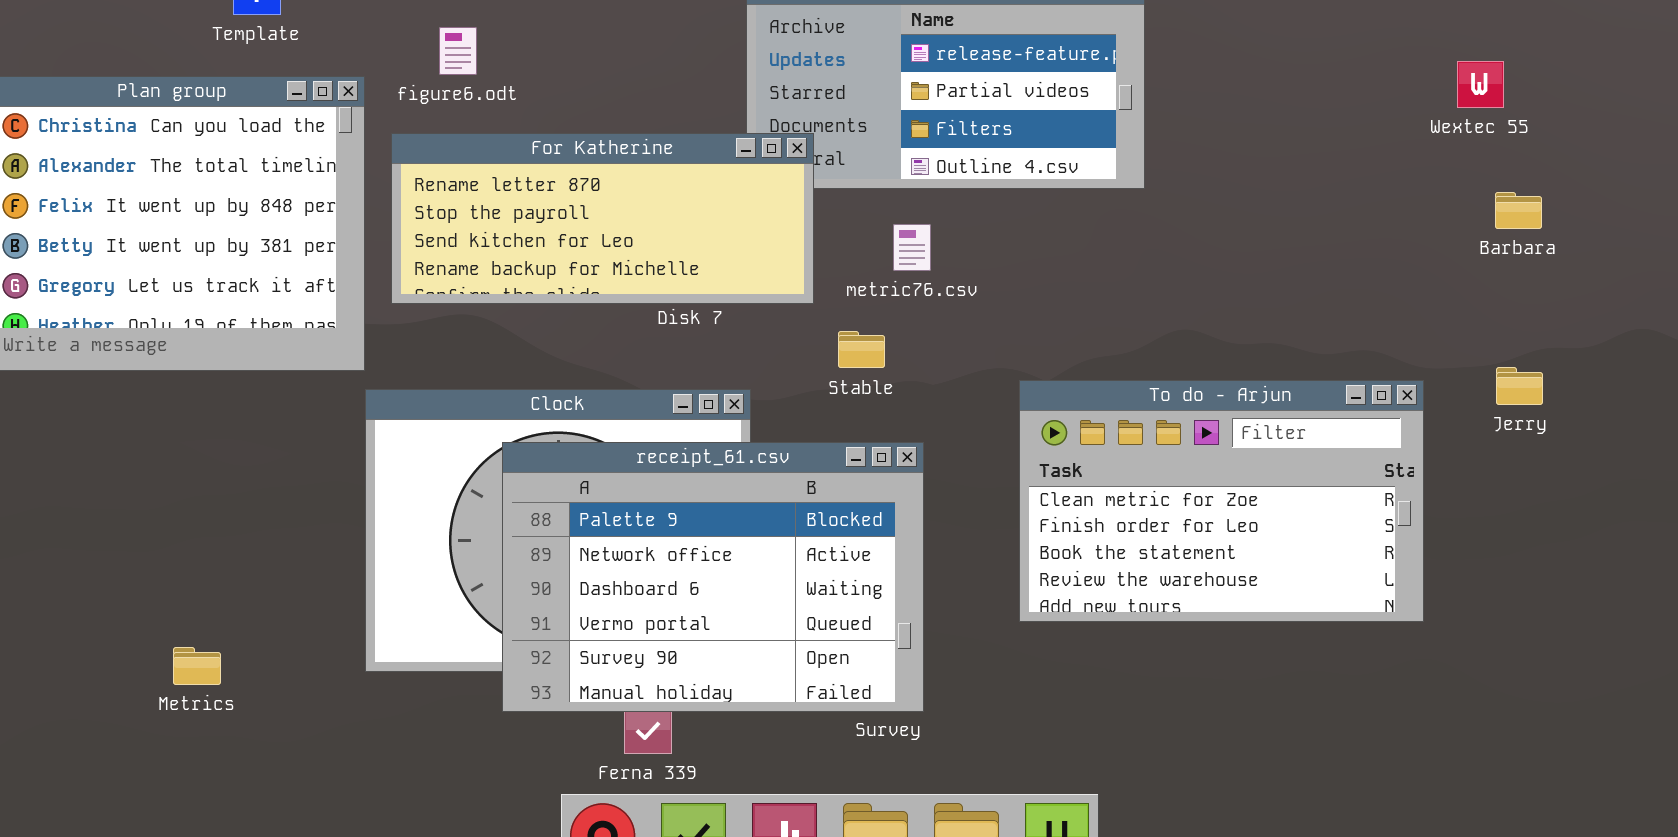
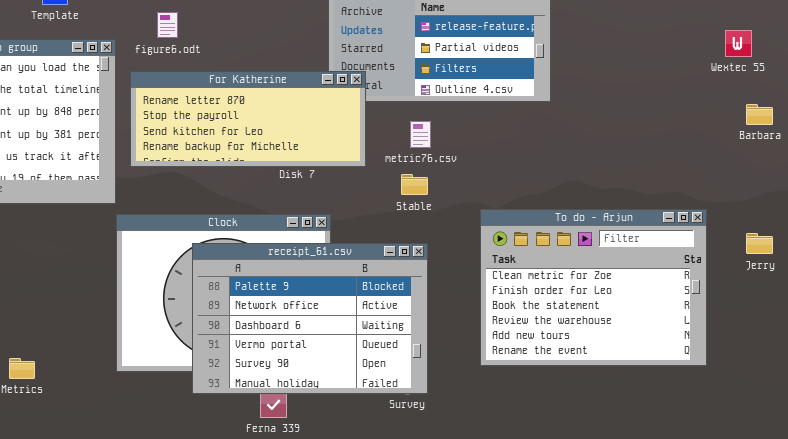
Stable: [838,331,885,368] -> [401,174,428,195], moved
Jerry: [1496,367,1543,405] -> [746,233,773,254], moved
To do - Arjun: [1019,380,1424,622] -> [480,209,707,366], resized

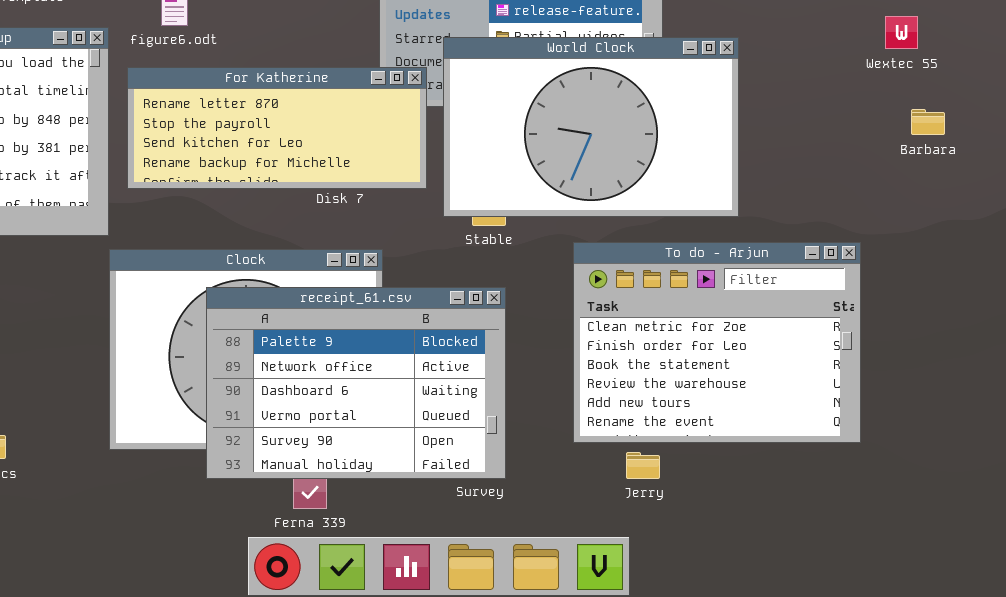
World Clock: none -> [443,37,739,217], opened
Jerry: [746,233,773,254] -> [626,452,660,479], moved

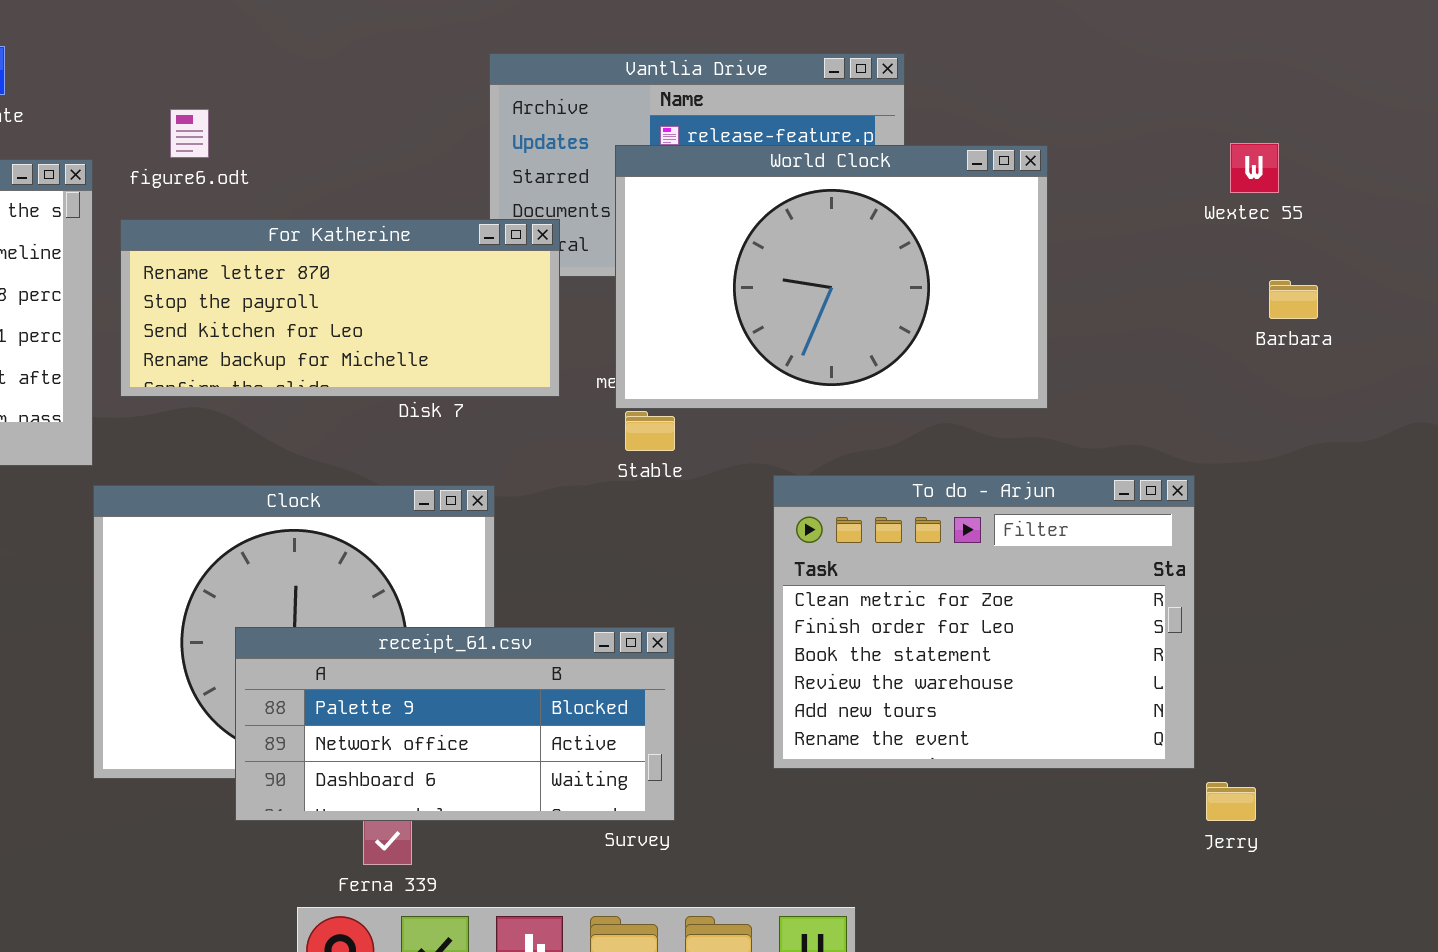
World Clock: [443,37,739,217] -> [615,145,1048,409], moved
receipt_61.csv: [206,287,506,479] -> [235,627,675,821], resized
Jerry: [626,452,660,479] -> [1206,782,1256,821], moved

